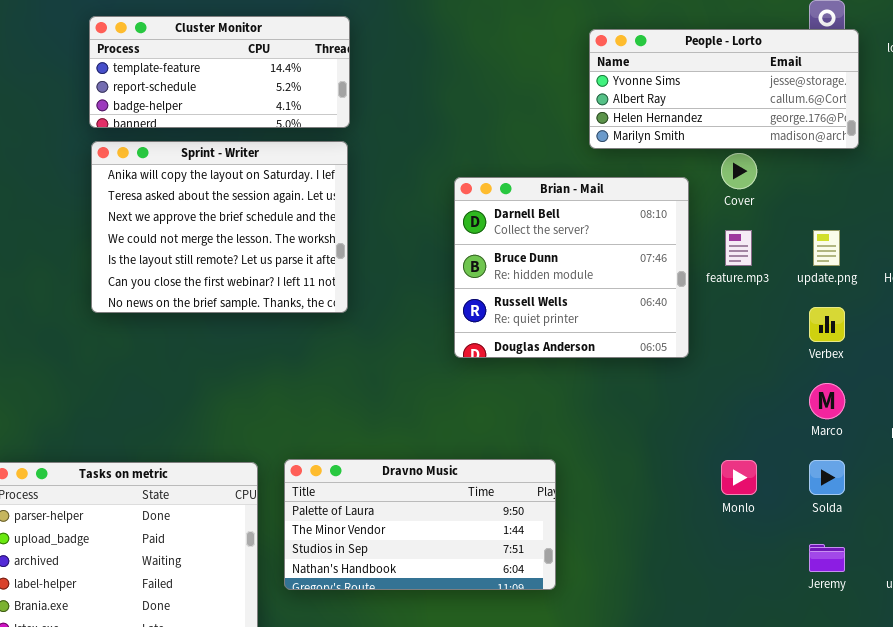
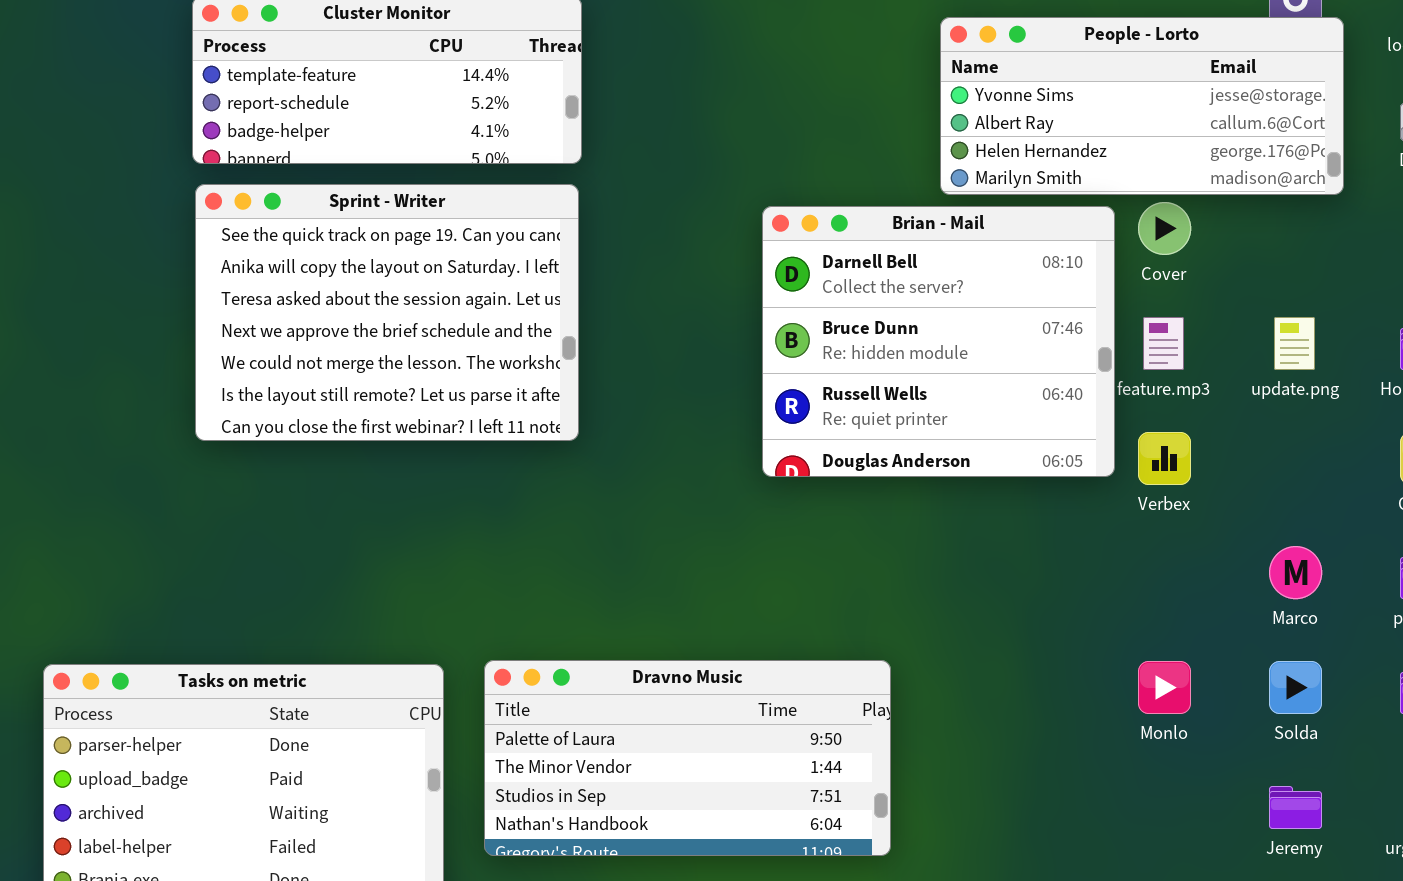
Sprint - Writer: [91,141,348,313] -> [195,184,579,441], scrolled up 1 row
Brian - Mail: [454,177,689,358] -> [762,206,1115,477], moved
Verbex: [809,307,845,342] -> [1138,432,1191,485], moved

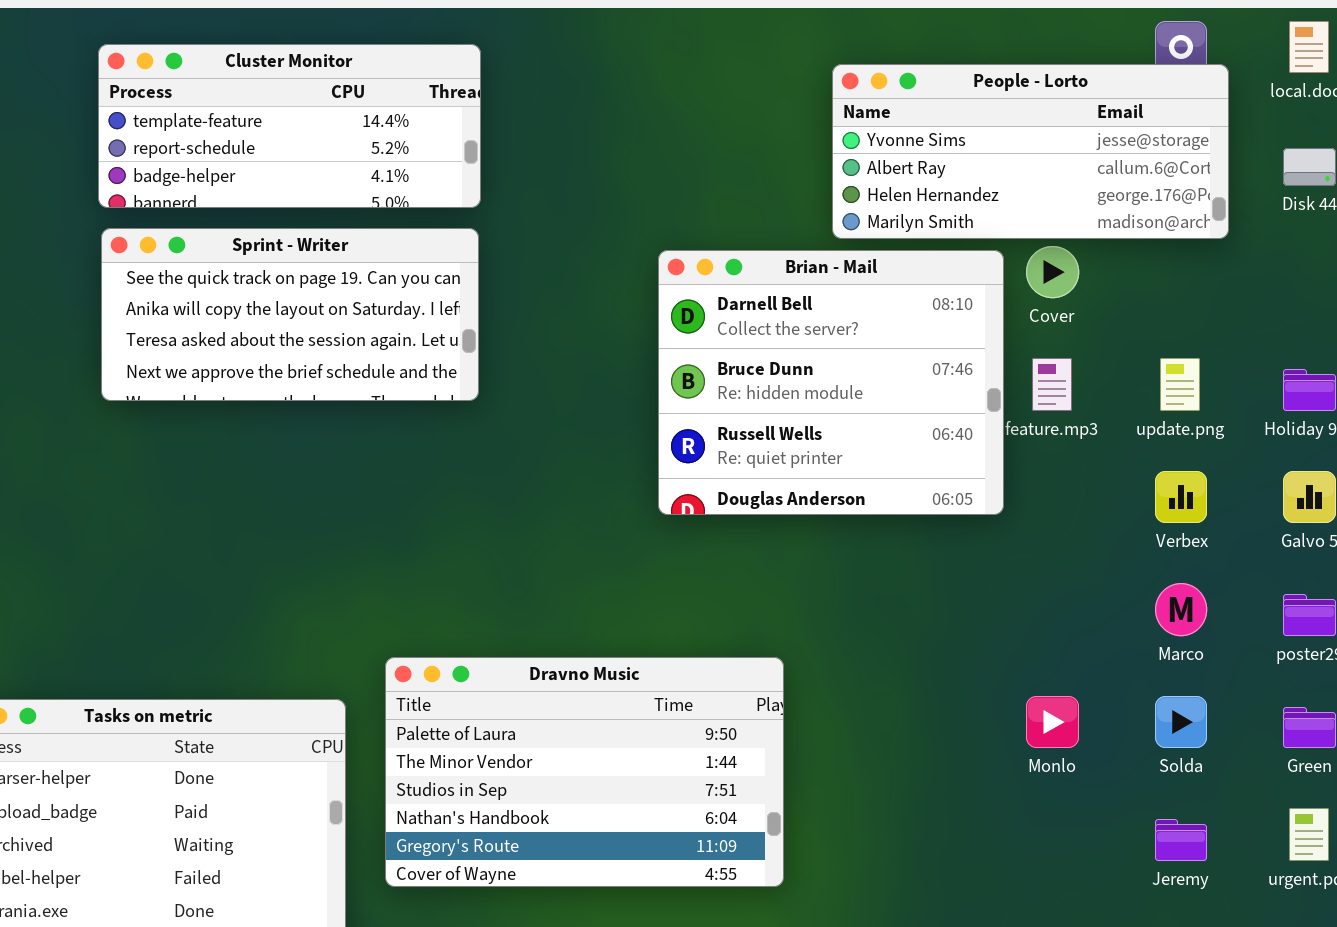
Sprint - Writer: [195,184,579,441] -> [101,228,479,401], resized
Verbex: [1138,432,1191,485] -> [1155,471,1207,523], moved
Dravno Music: [484,660,891,856] -> [385,657,784,887], resized

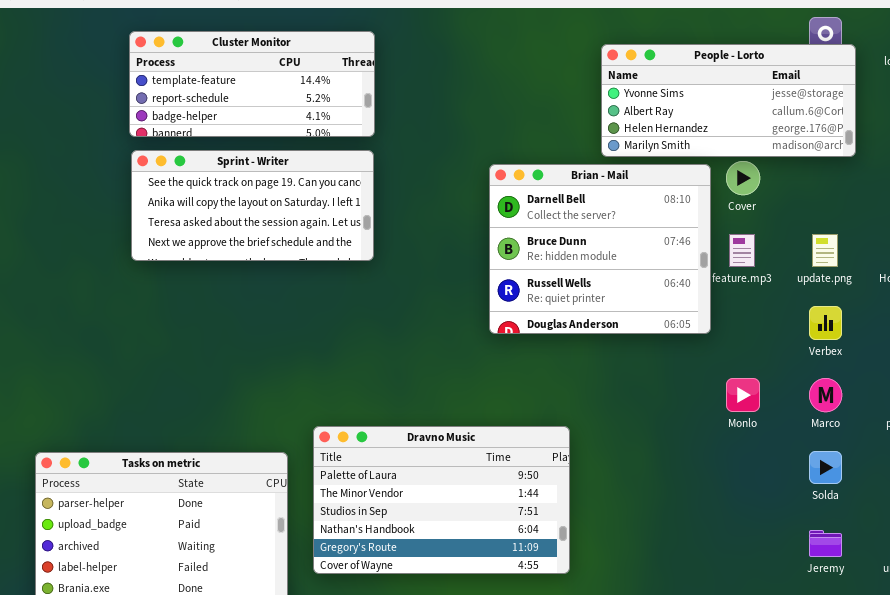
Monlo: [1026,696,1079,748] -> [726,378,760,412], moved

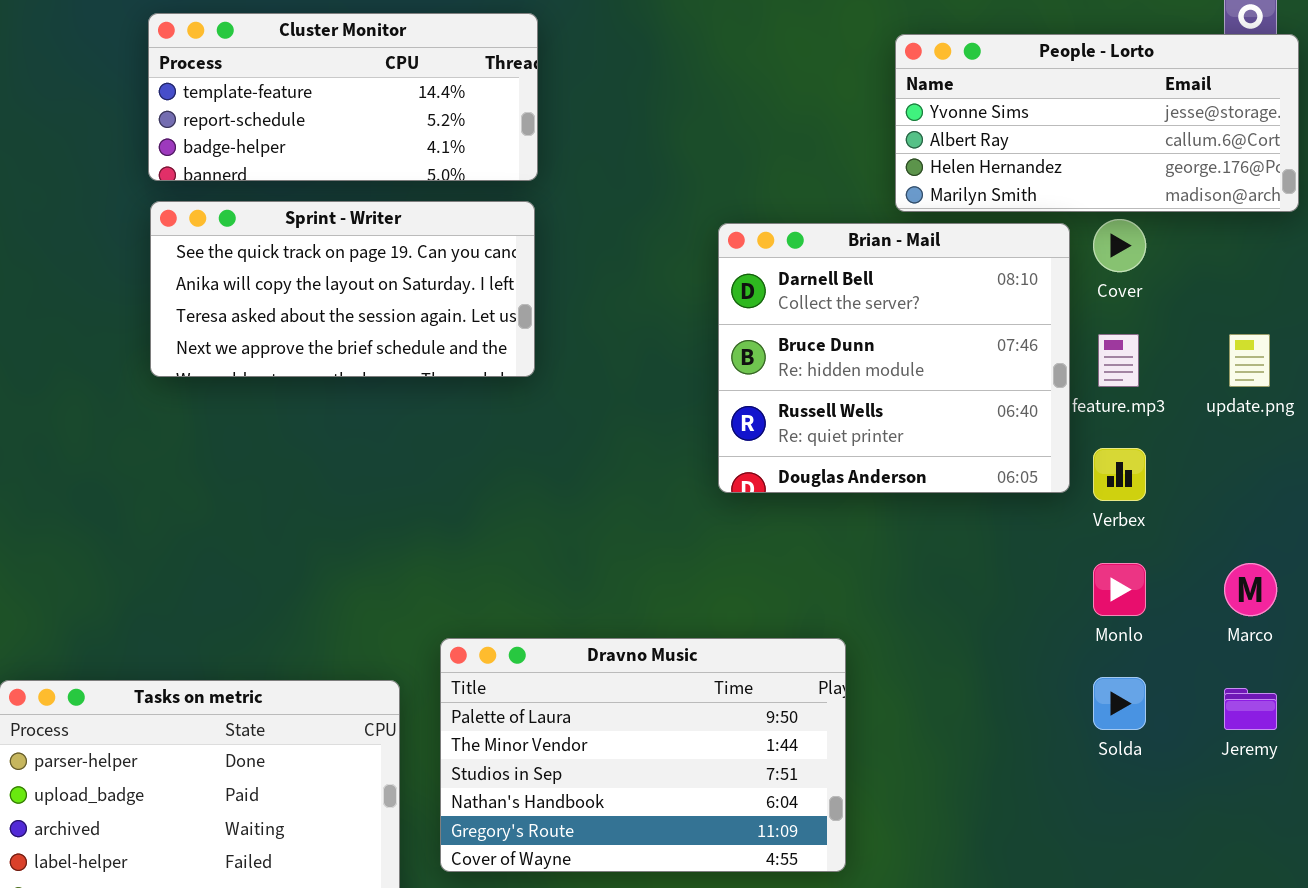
Verbex: [809,306,842,340] -> [1093,448,1146,501], moved
Solda: [809,451,842,484] -> [1093,677,1146,730], moved
Jeremy: [809,530,842,557] -> [1224,688,1277,730], moved

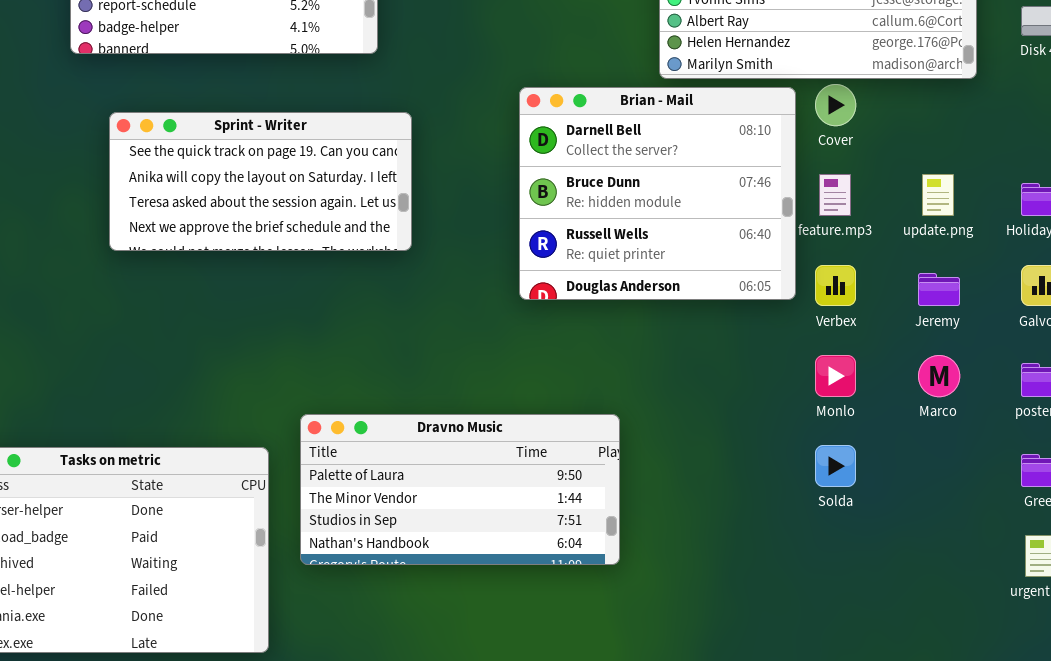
Sprint - Writer: [150,201,535,377] -> [109,112,412,251], moved
Dravno Music: [440,638,846,872] -> [300,414,620,565], resized
Jeremy: [1224,688,1277,730] -> [918,273,960,306], moved

